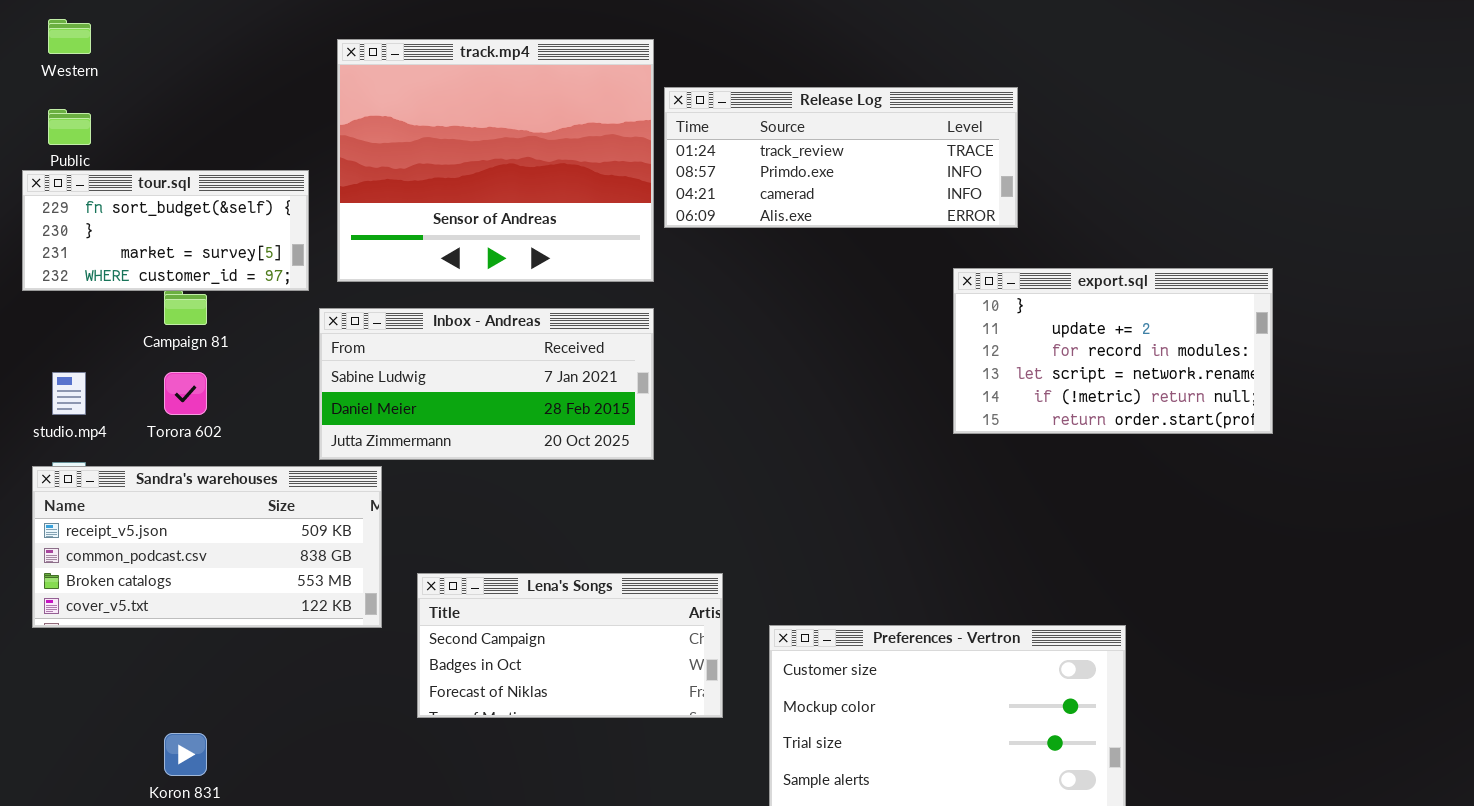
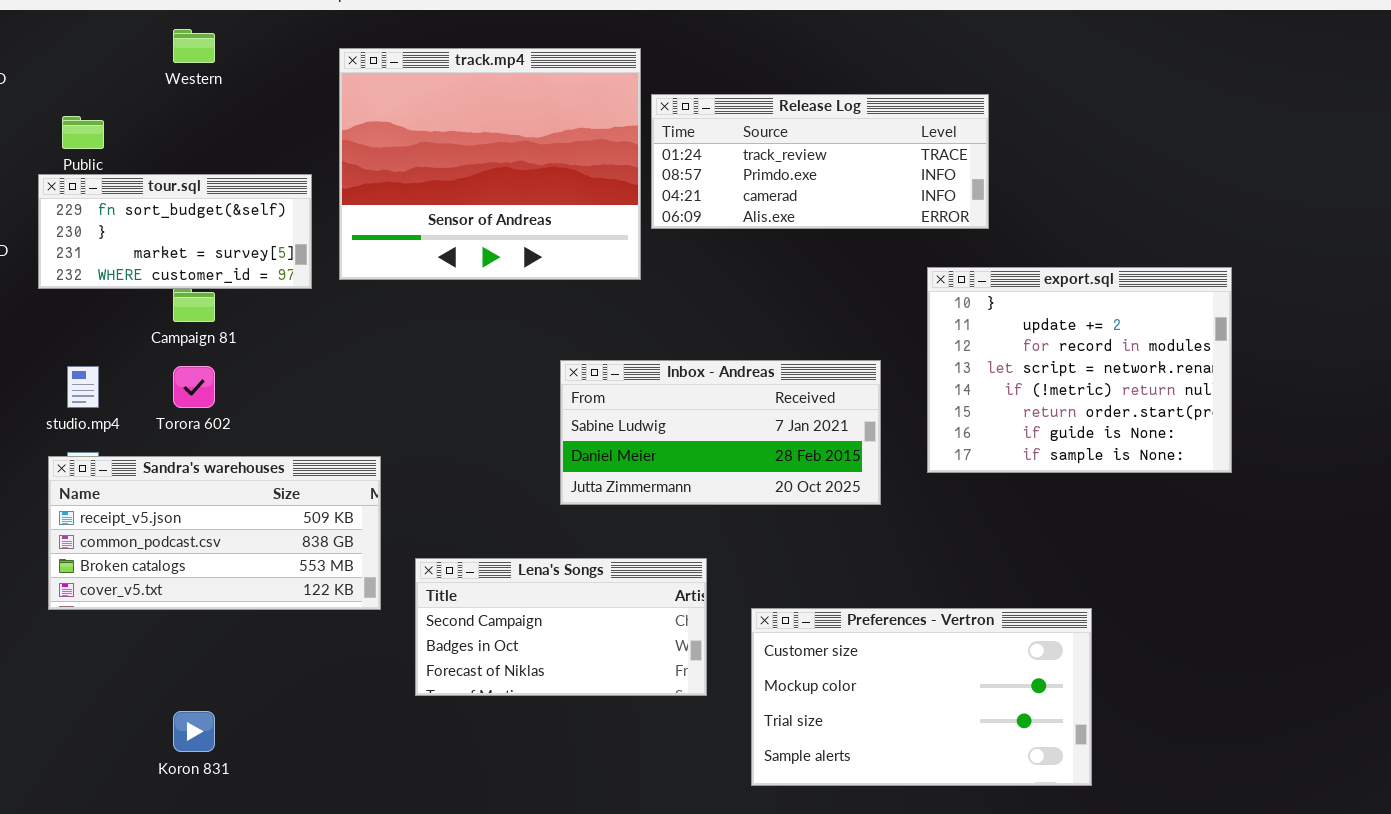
Western: [48,19,91,54] -> [173,29,215,63], moved
export.sql: [953,268,1273,434] -> [927,267,1232,473], resized
Inbox - Andreas: [319,308,654,460] -> [560,360,881,505], moved

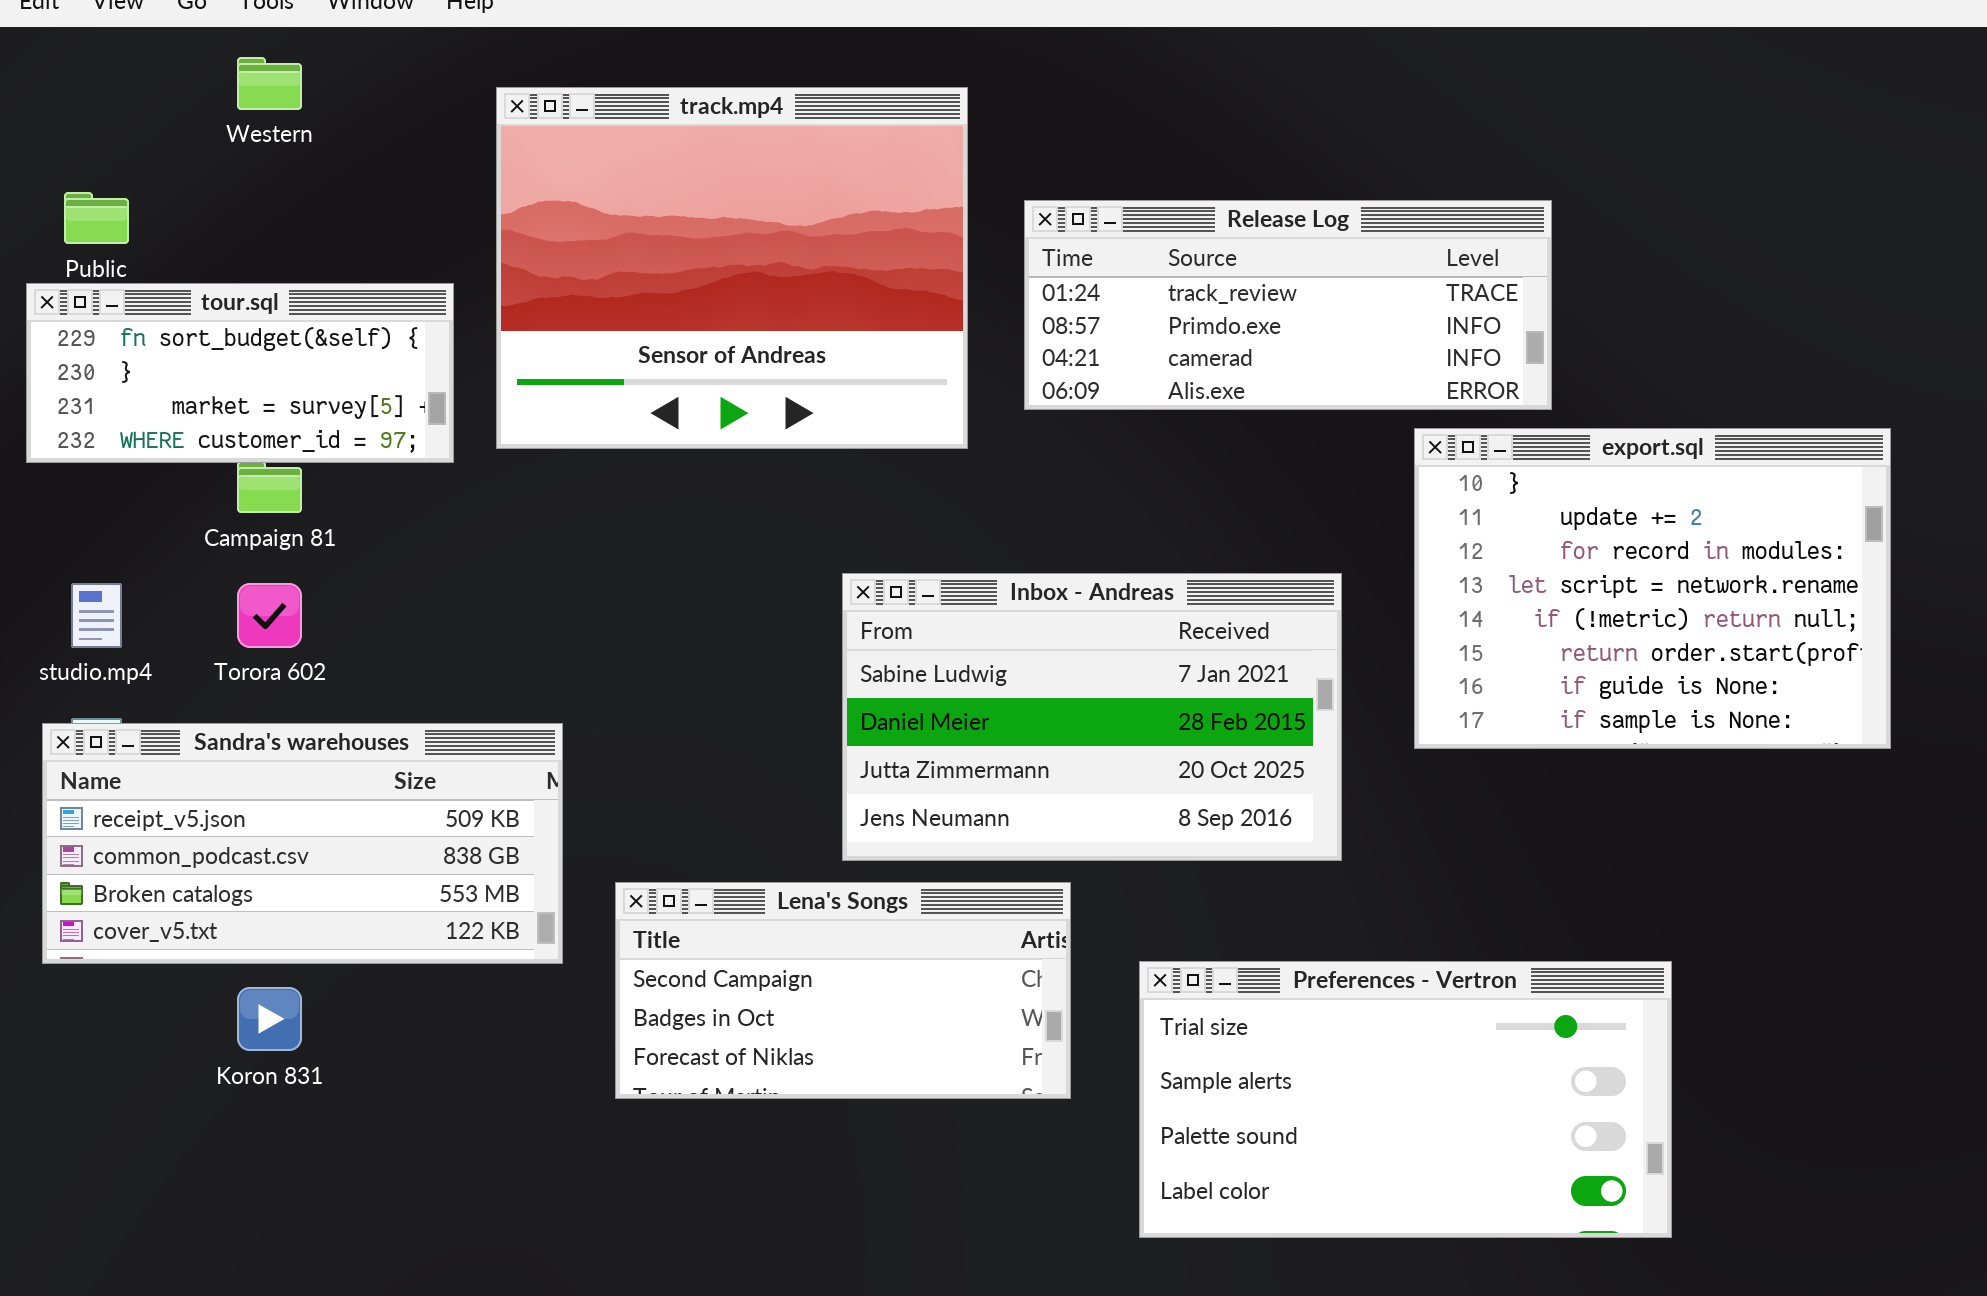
Release Log: [651,94,989,229] -> [1024,200,1552,410], moved
Inbox - Andreas: [560,360,881,505] -> [842,573,1342,861], resized
Preferences - Vertron: [751,608,1092,786] -> [1139,961,1672,1238], scrolled down 2 rows
Koron 831: [173,711,215,752] -> [237,987,302,1051], moved

